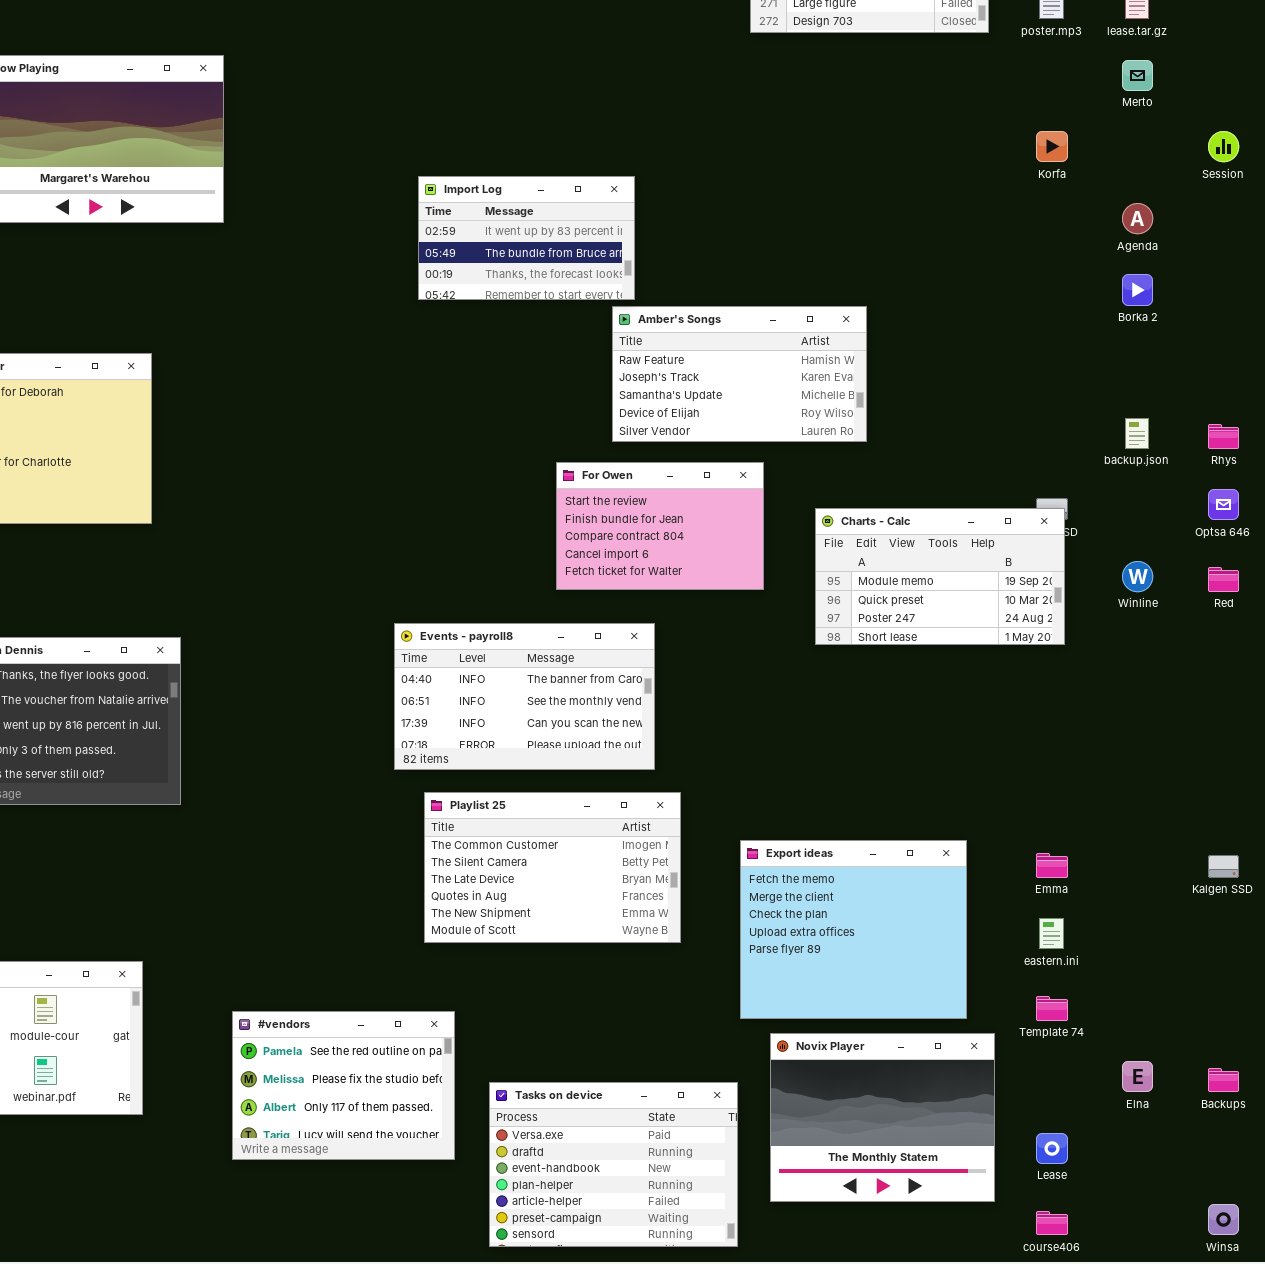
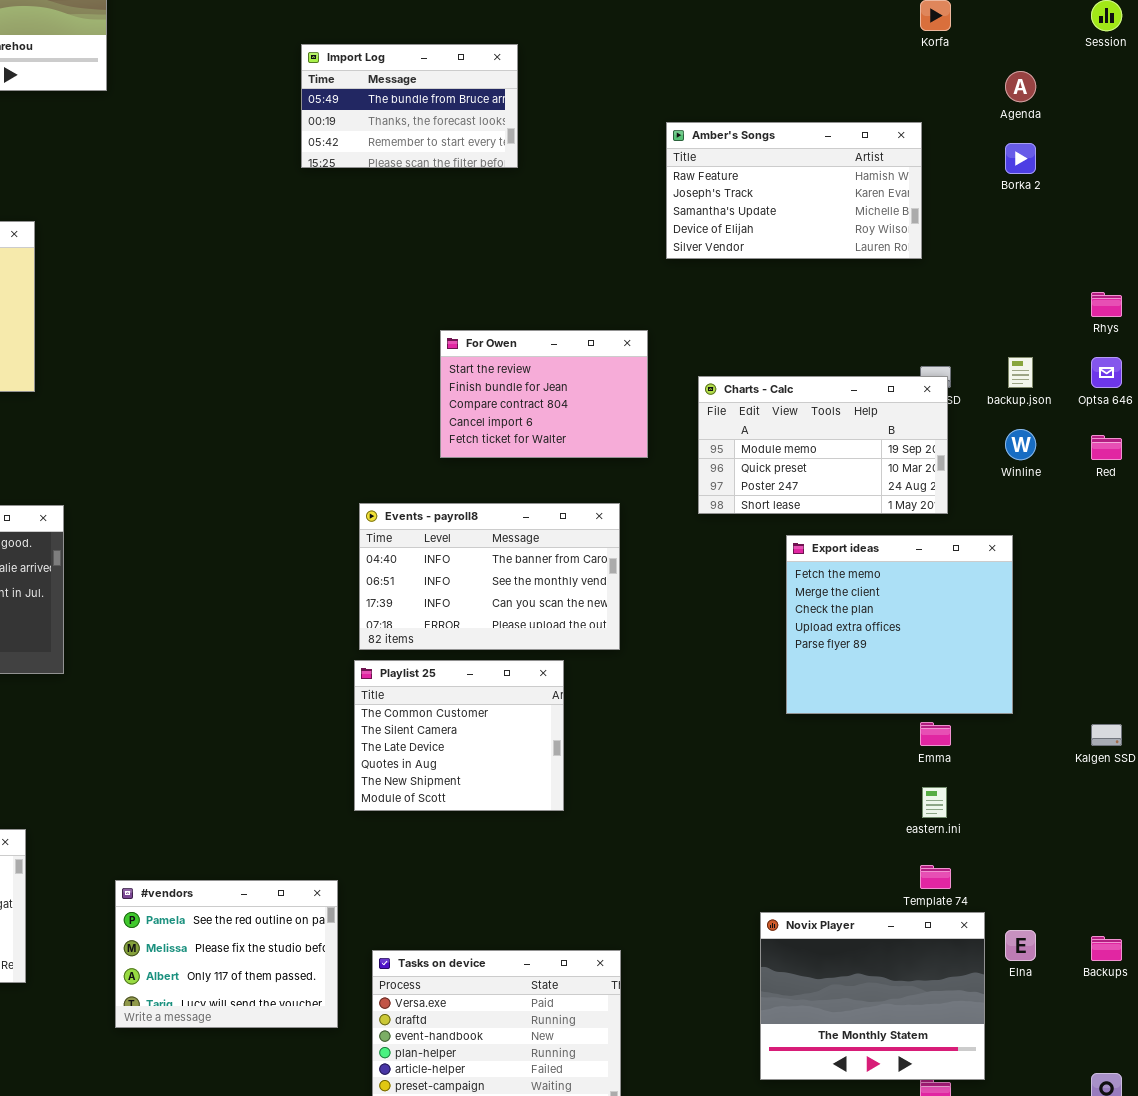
Import Log: [418,176,635,300] -> [301,44,518,168], scrolled down 1 row
Amber's Songs: [612,306,867,442] -> [666,122,922,259], moved
backup.json: [1125,418,1149,449] -> [1008,357,1033,388], moved
Events - payroll8: [394,623,655,770] -> [359,503,620,650], moved
Playlist 25: [424,792,681,943] -> [354,660,564,811], resized
Export ideas: [740,840,967,1019] -> [786,535,1013,714], moved
Novix Player: [770,1033,995,1202] -> [760,912,985,1080], moved

